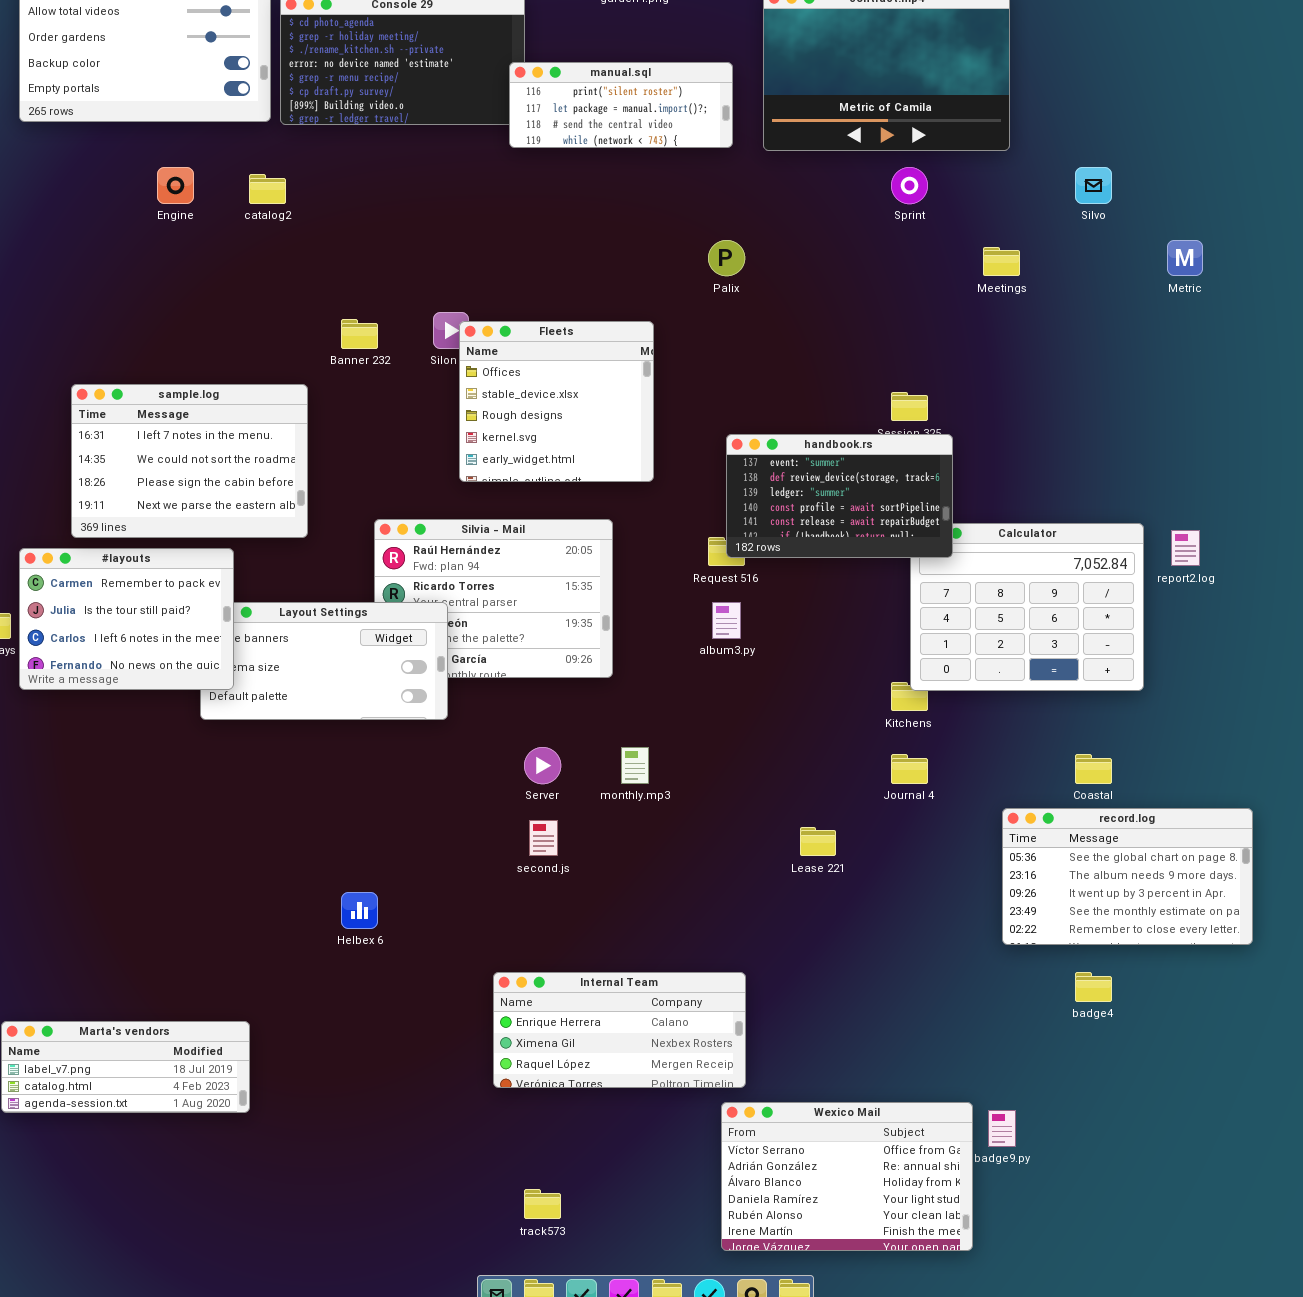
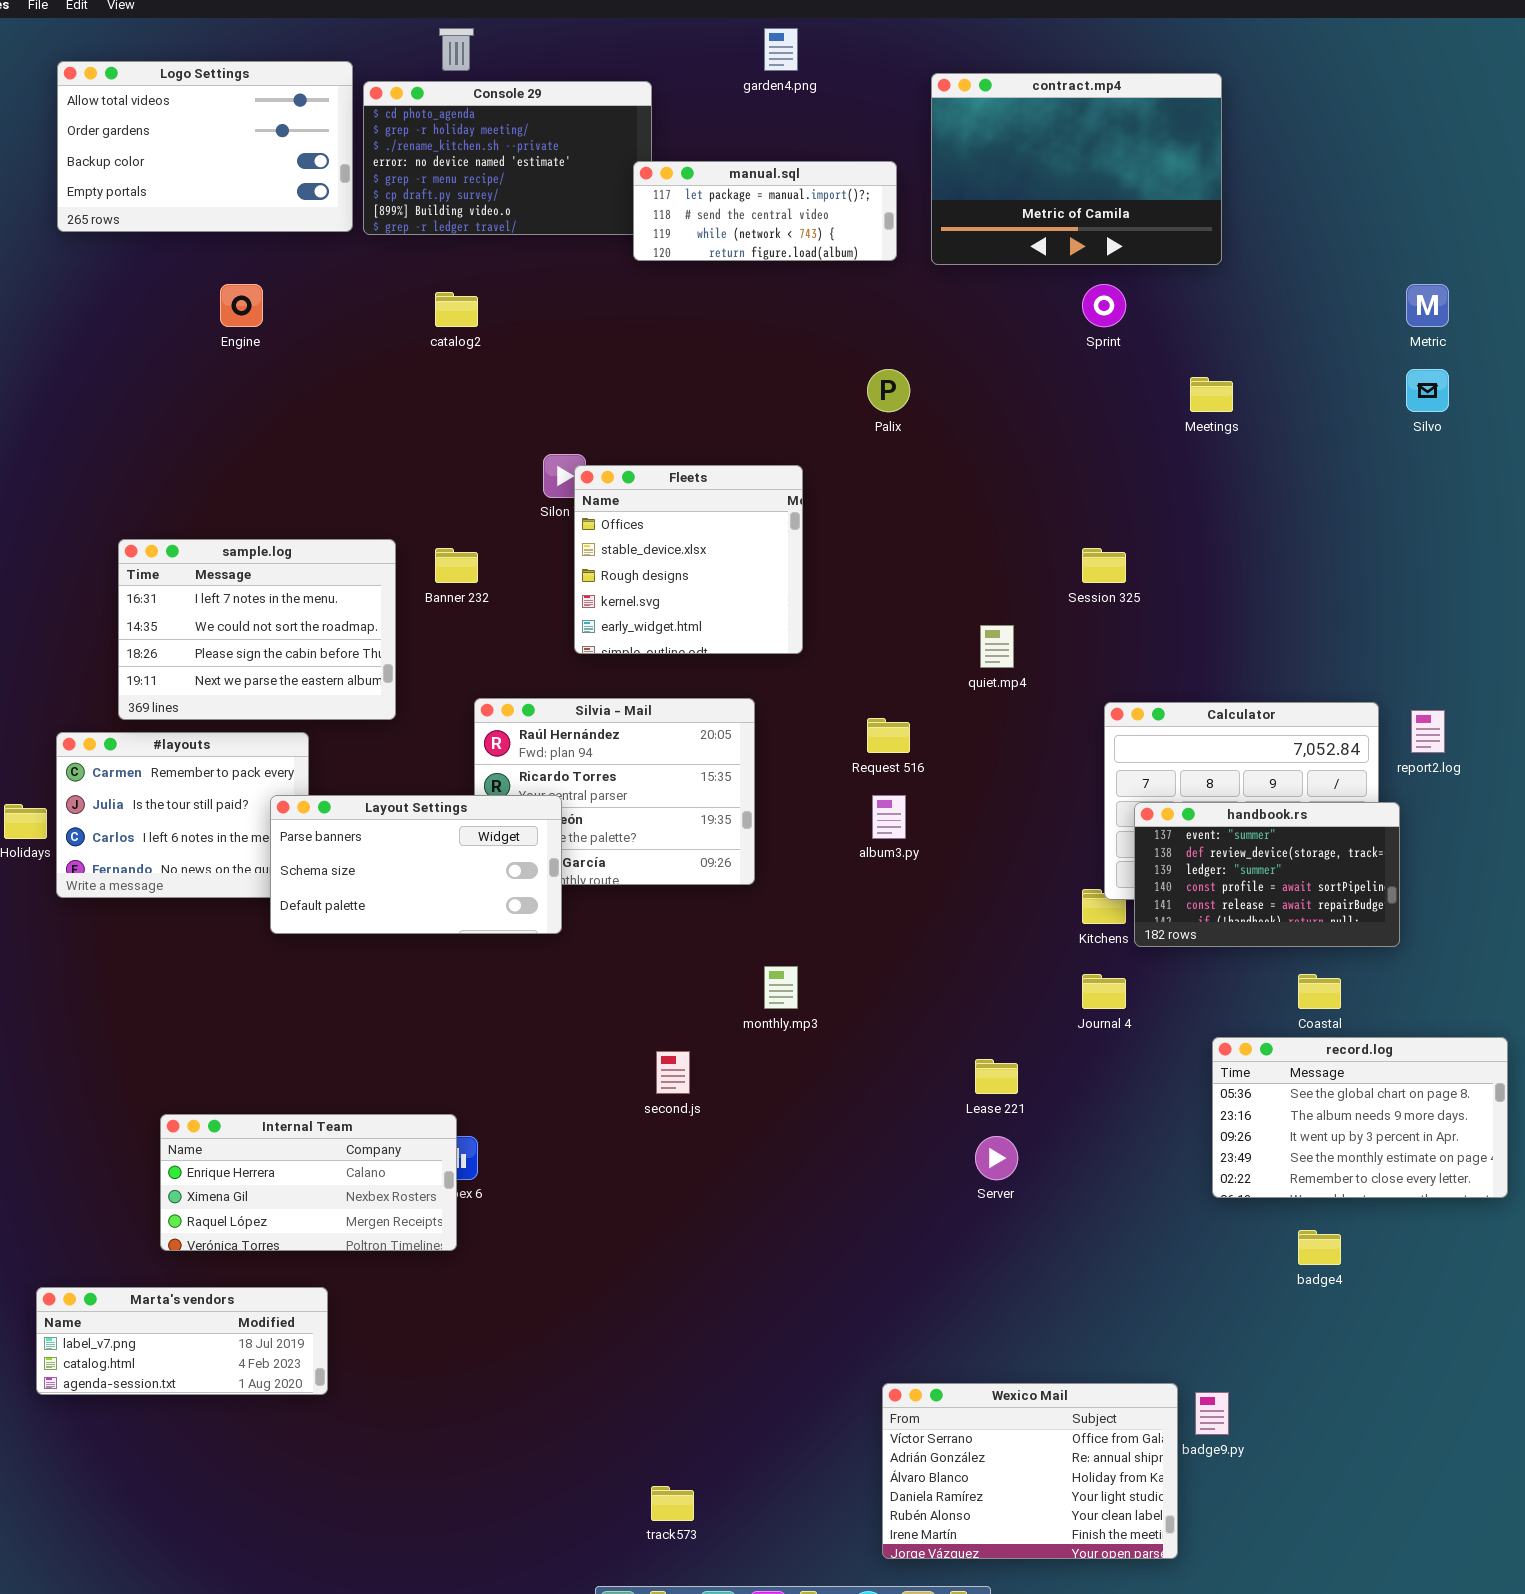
manual.sql: [509,62,733,148] -> [633,161,897,261], scrolled down 1 row
Silvo: [1075,167,1112,204] -> [1406,369,1449,412], moved
catalog2: [249,174,286,204] -> [435,292,478,327], moved
Metric: [1167,240,1203,276] -> [1406,284,1449,327], moved
Banner 232: [341,319,378,349] -> [435,548,478,583], moved
handbook.rs: [726,434,953,558] -> [1134,802,1400,947], moved
Layout Settings: [200,602,448,720] -> [270,795,562,934], raised
Server: [524,747,561,784] -> [975,1136,1018,1180], moved
Internal Team: [493,972,746,1088] -> [160,1114,457,1251], moved

